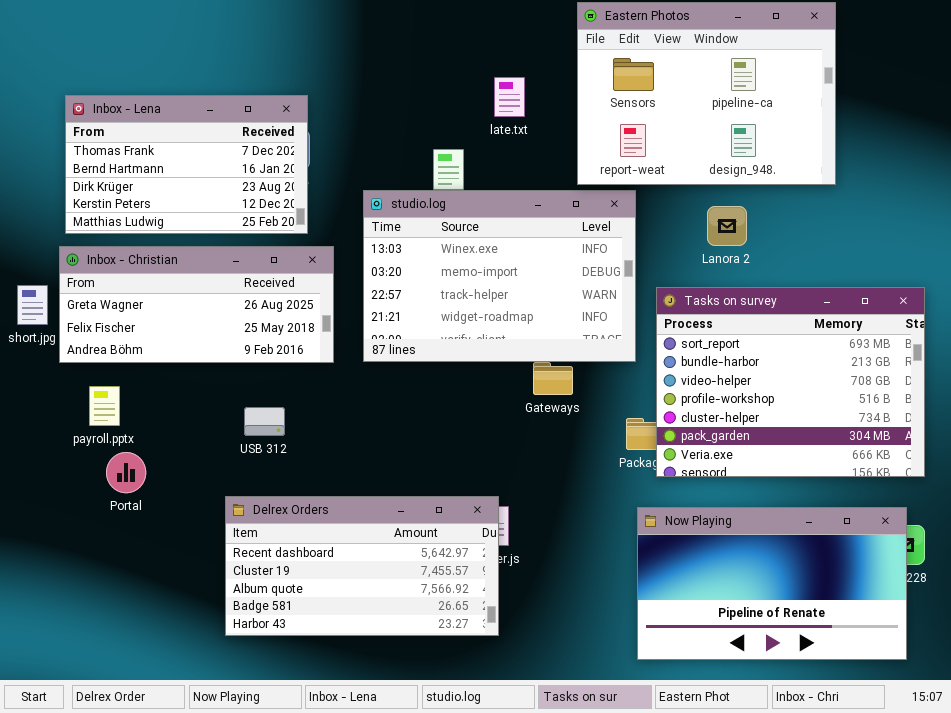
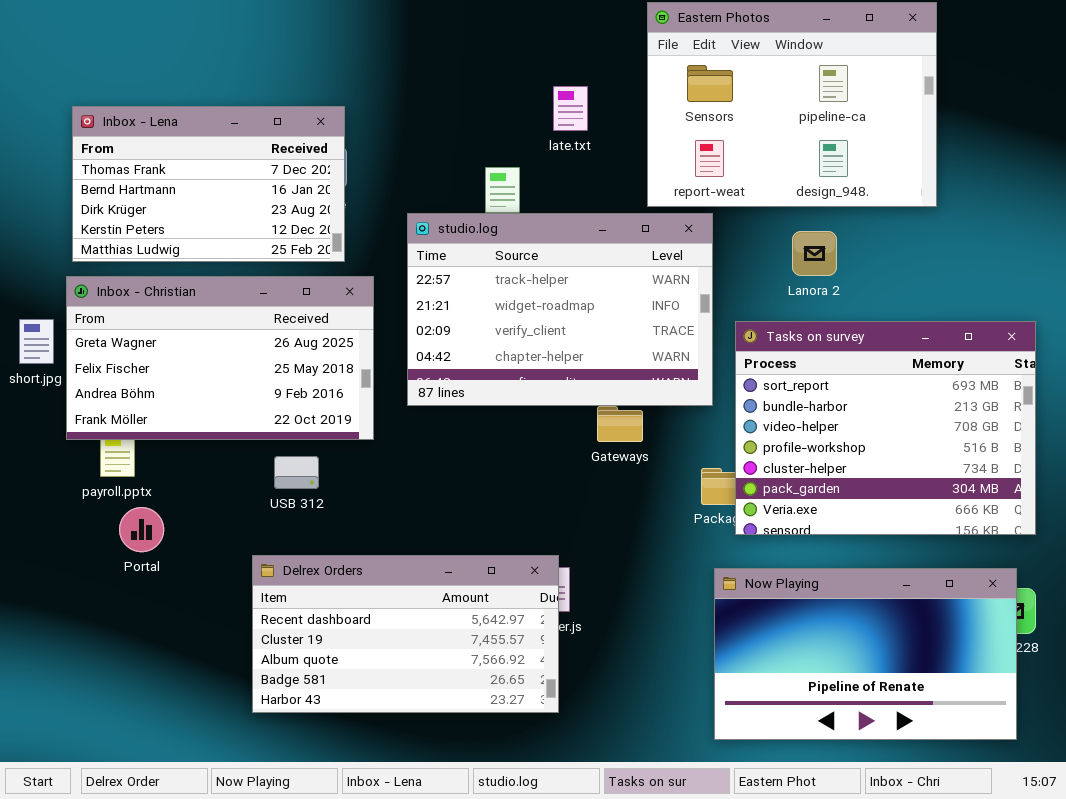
studio.log: [363,190,636,362] -> [407,213,713,406], scrolled down 2 rows
Inbox - Christian: [59,246,334,363] -> [66,276,374,440], resized

